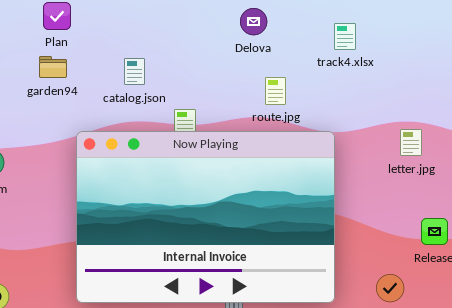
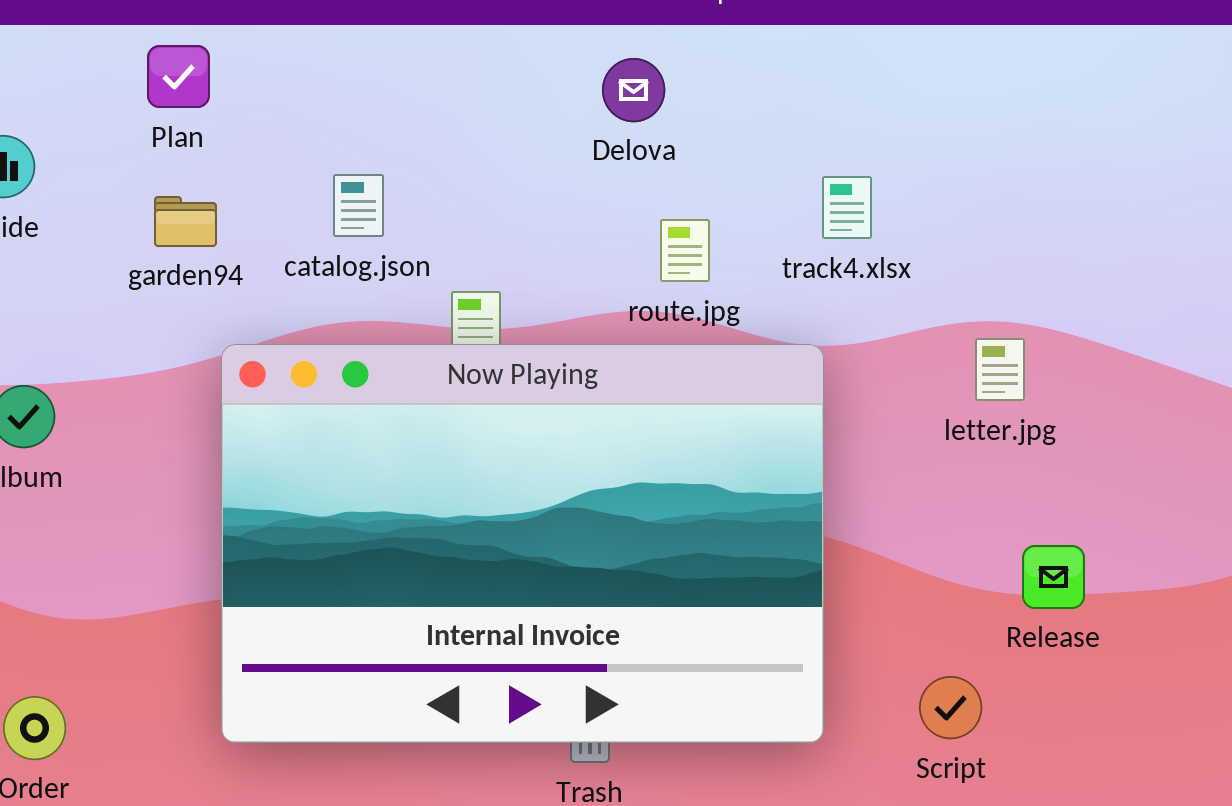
track4.xlsx: [334,23,356,50] -> [822,176,872,239], moved
garden94: [39,56,67,78] -> [154,196,217,247], moved

